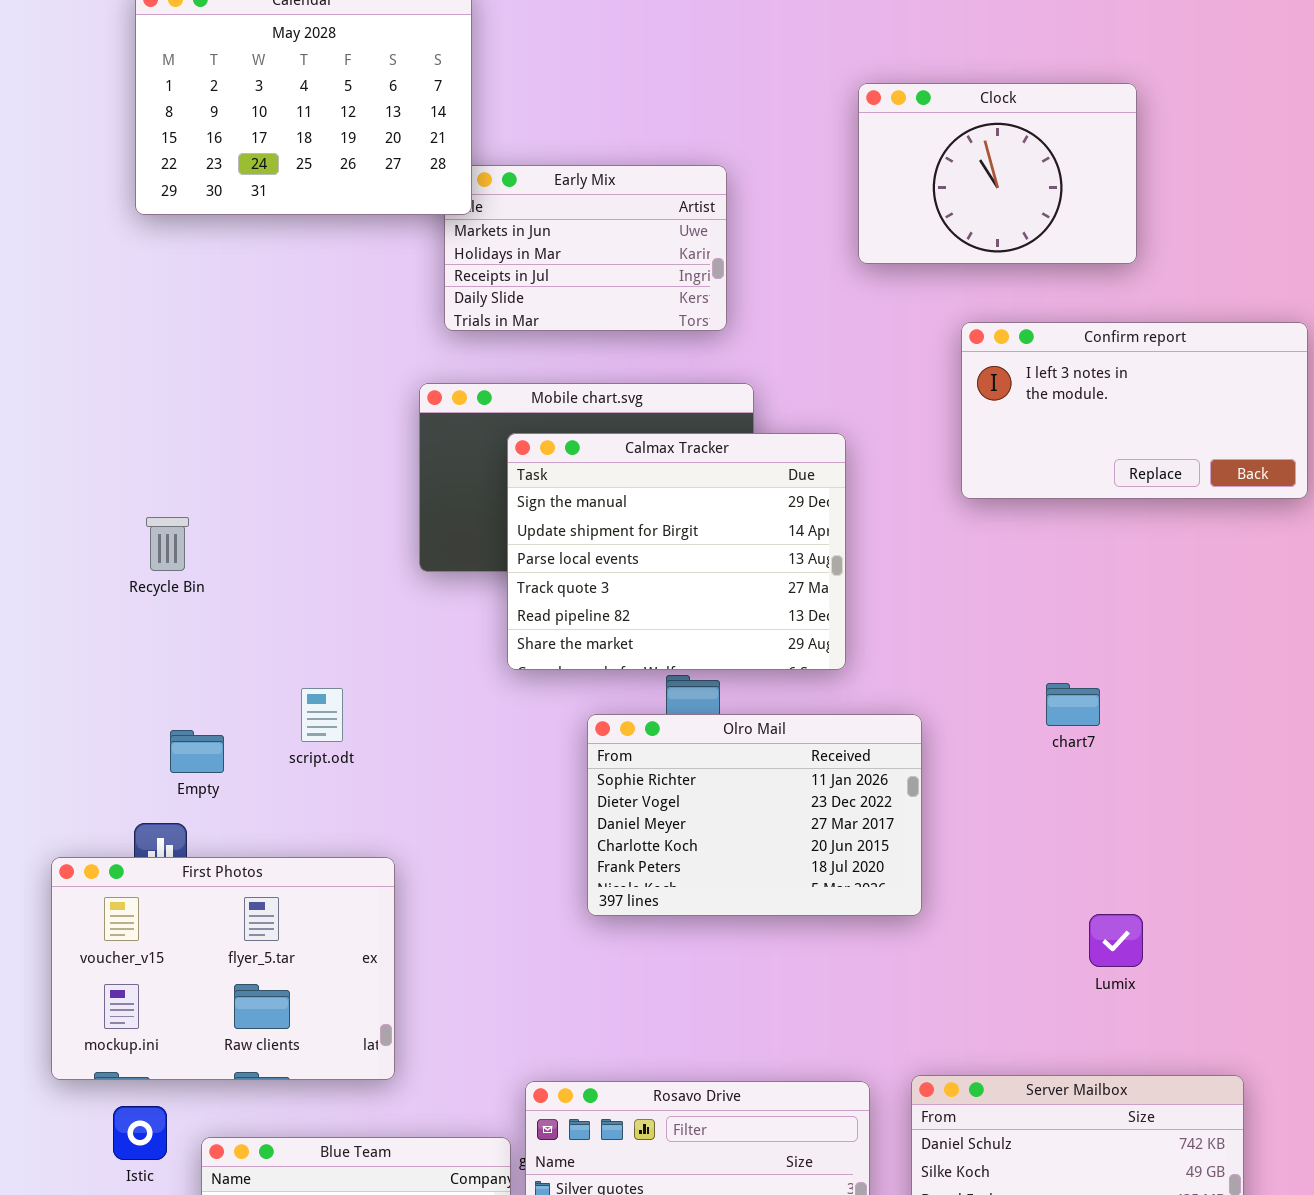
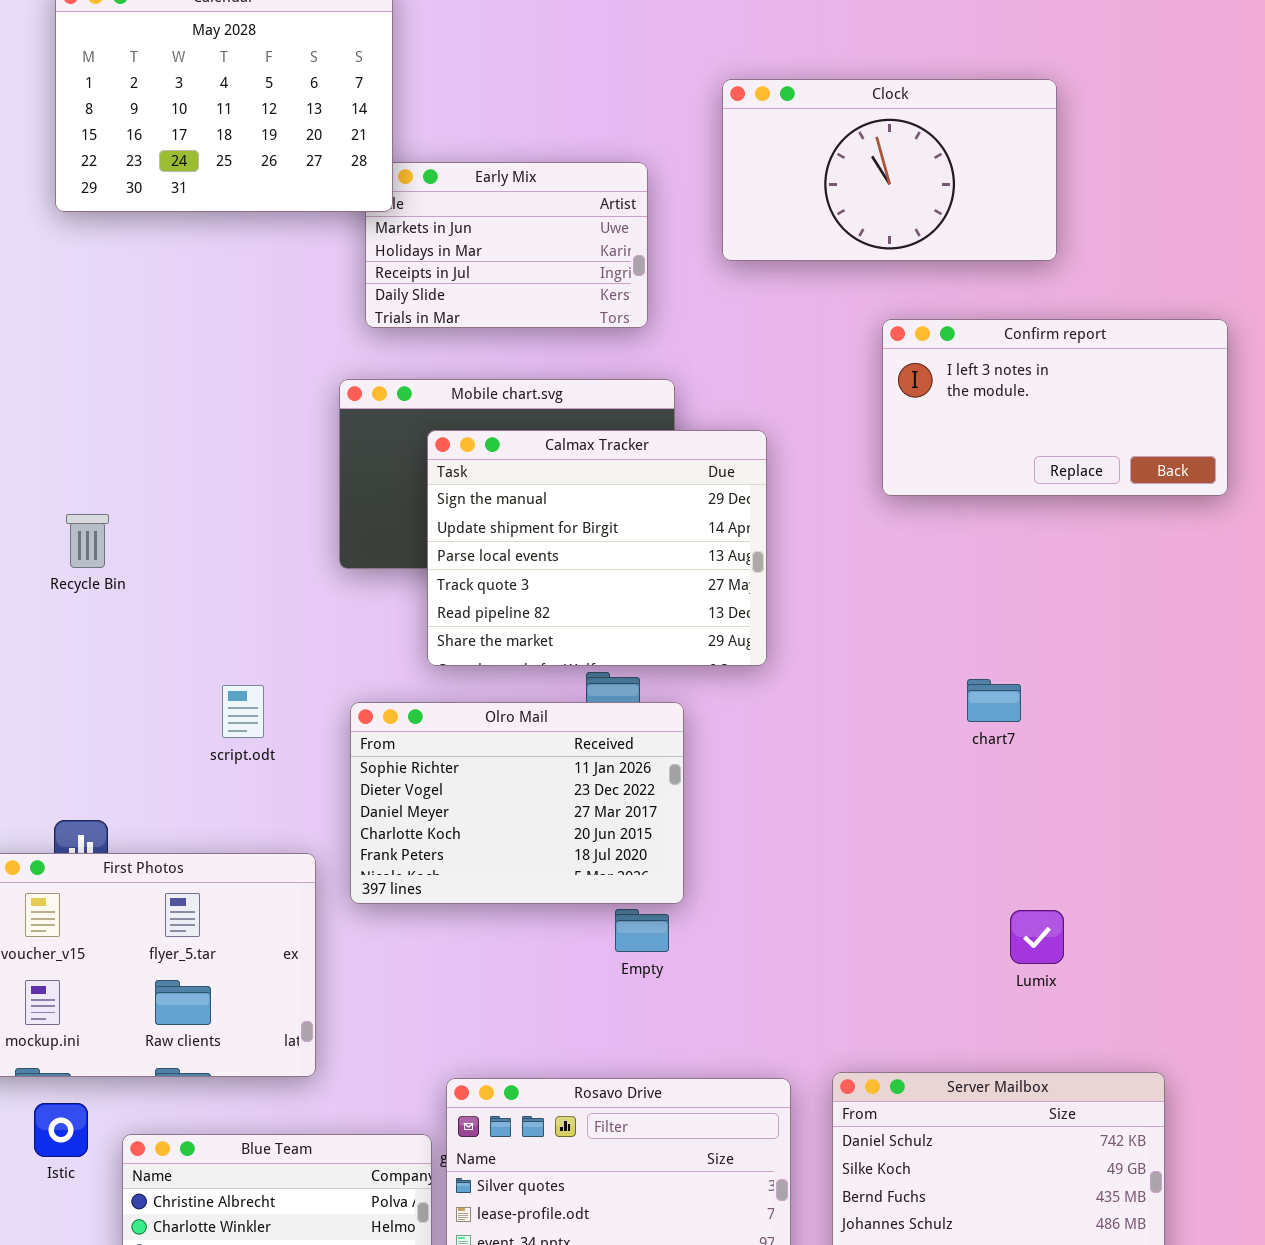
Clock: [858,83,1137,264] -> [722,79,1057,261], resized
Olro Mail: [587,714,922,916] -> [350,702,684,904], moved
Empty: [170,730,224,773] -> [615,909,669,952], moved

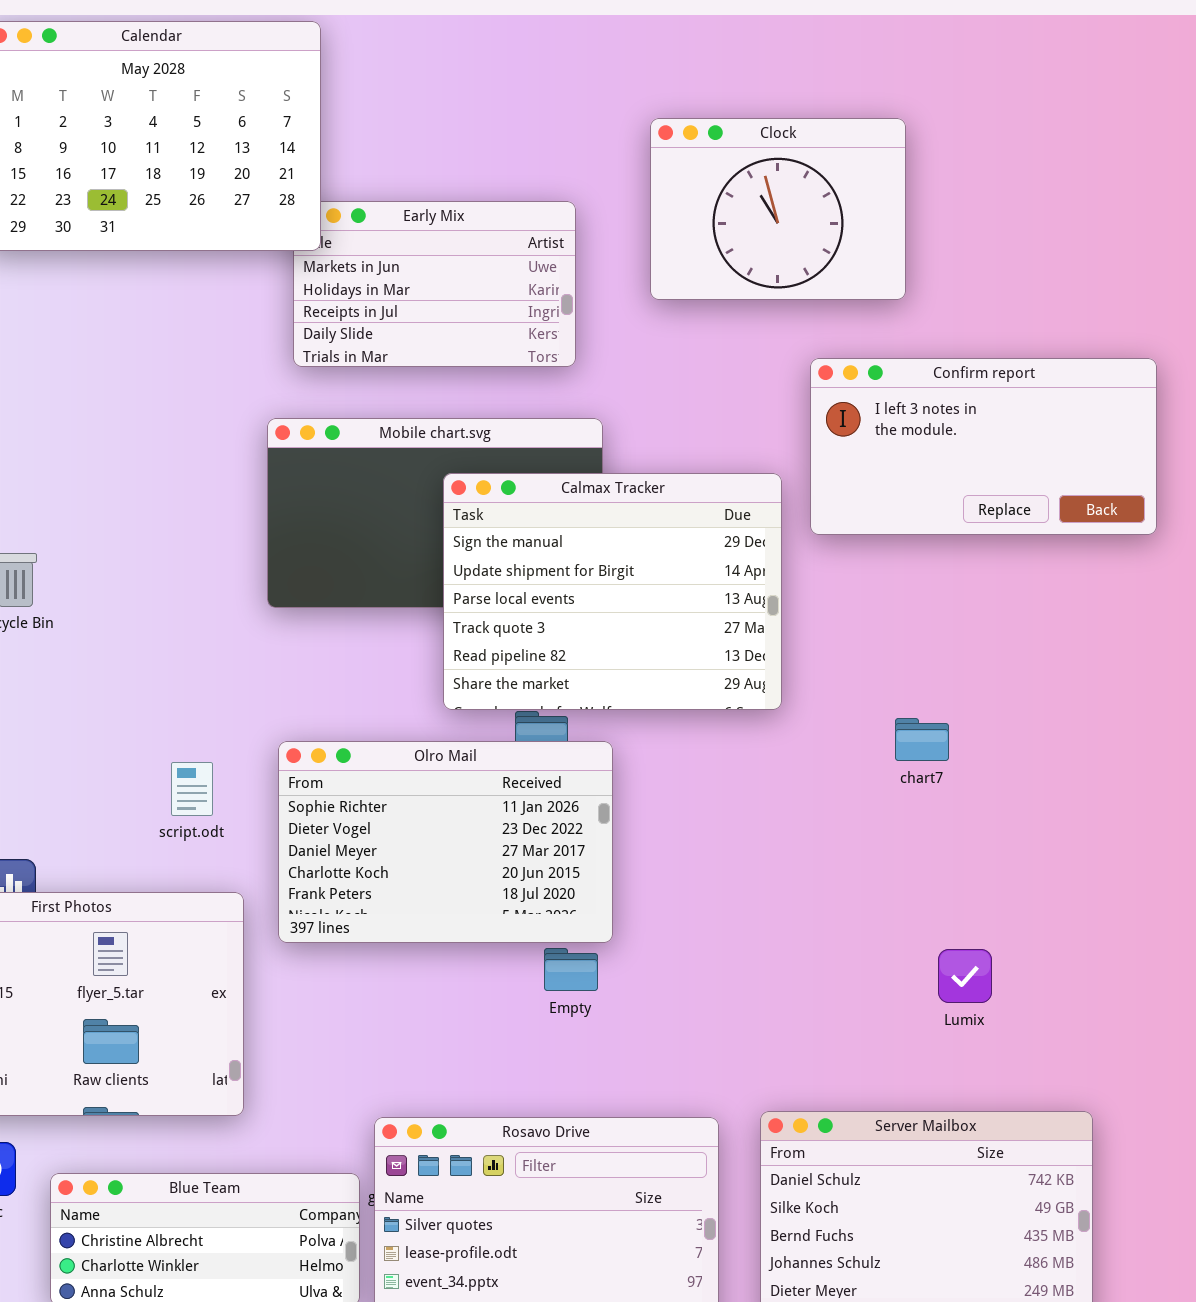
Clock: [722,79,1057,261] -> [650,118,906,300], resized
Calmax Tracker: [427,430,767,666] -> [443,473,782,710], moved
script.odt: [222,685,264,738] -> [171,762,213,816], moved

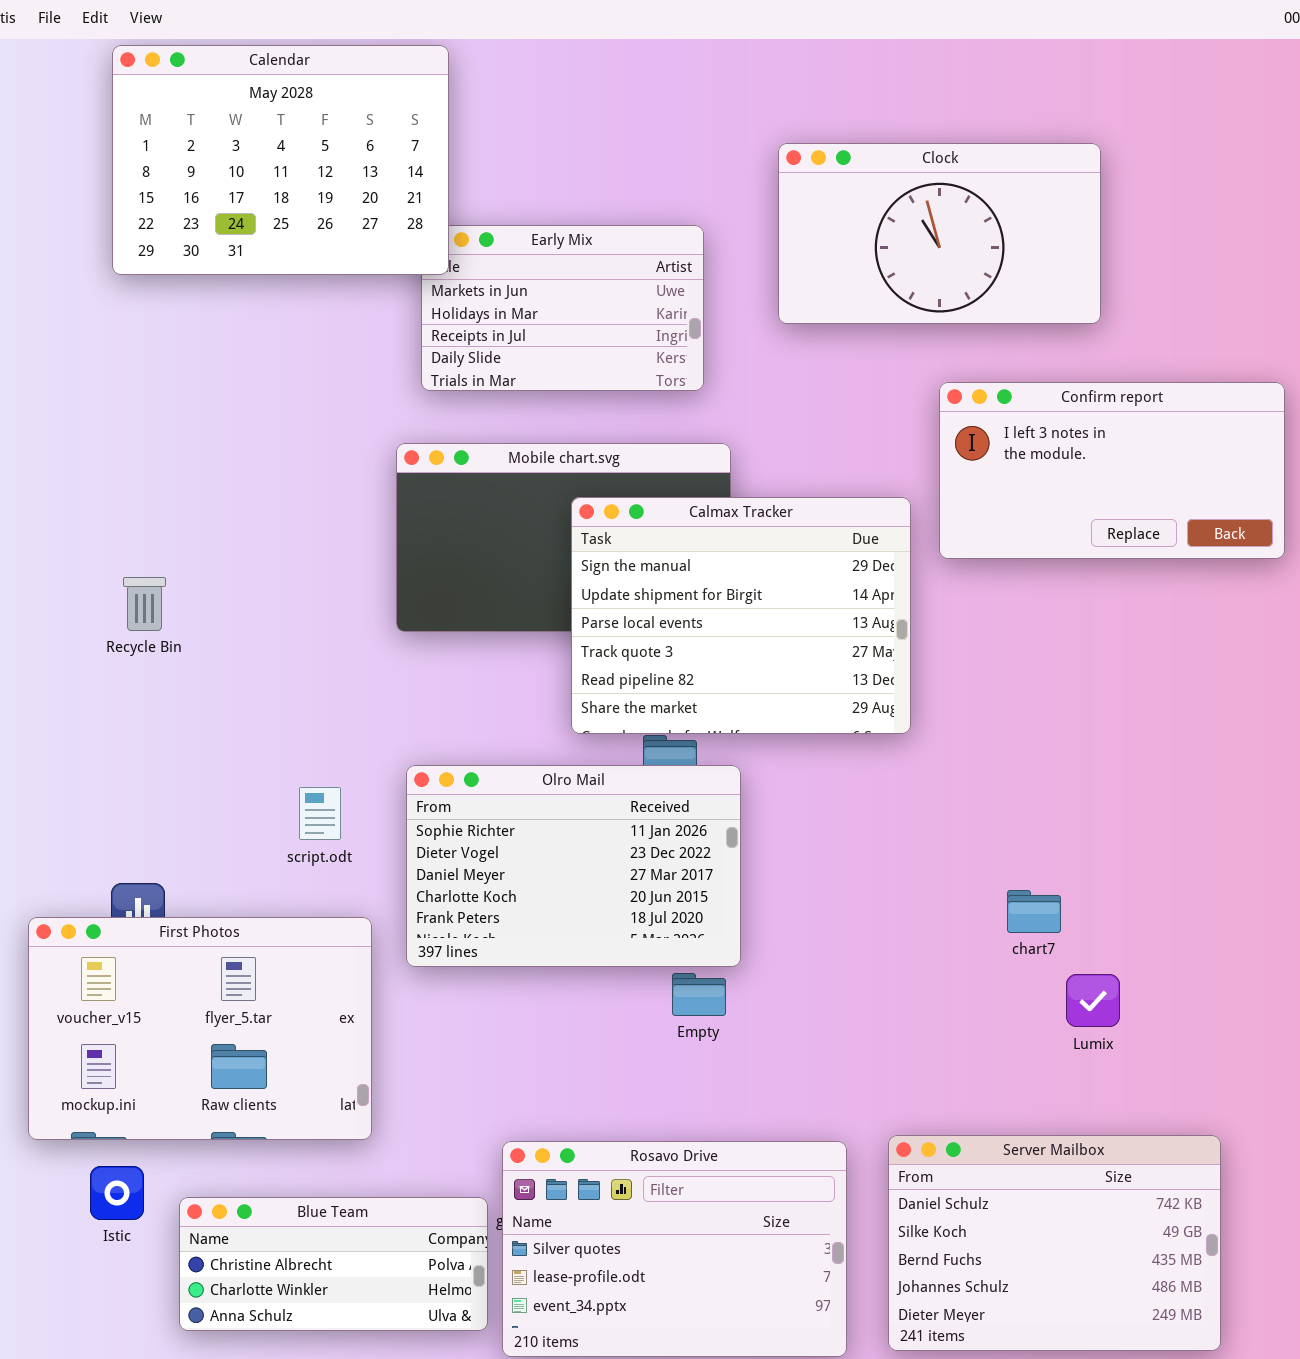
Clock: [650,118,906,300] -> [778,143,1101,324], resized
chart7: [895,718,949,761] -> [1007,890,1061,933], moved

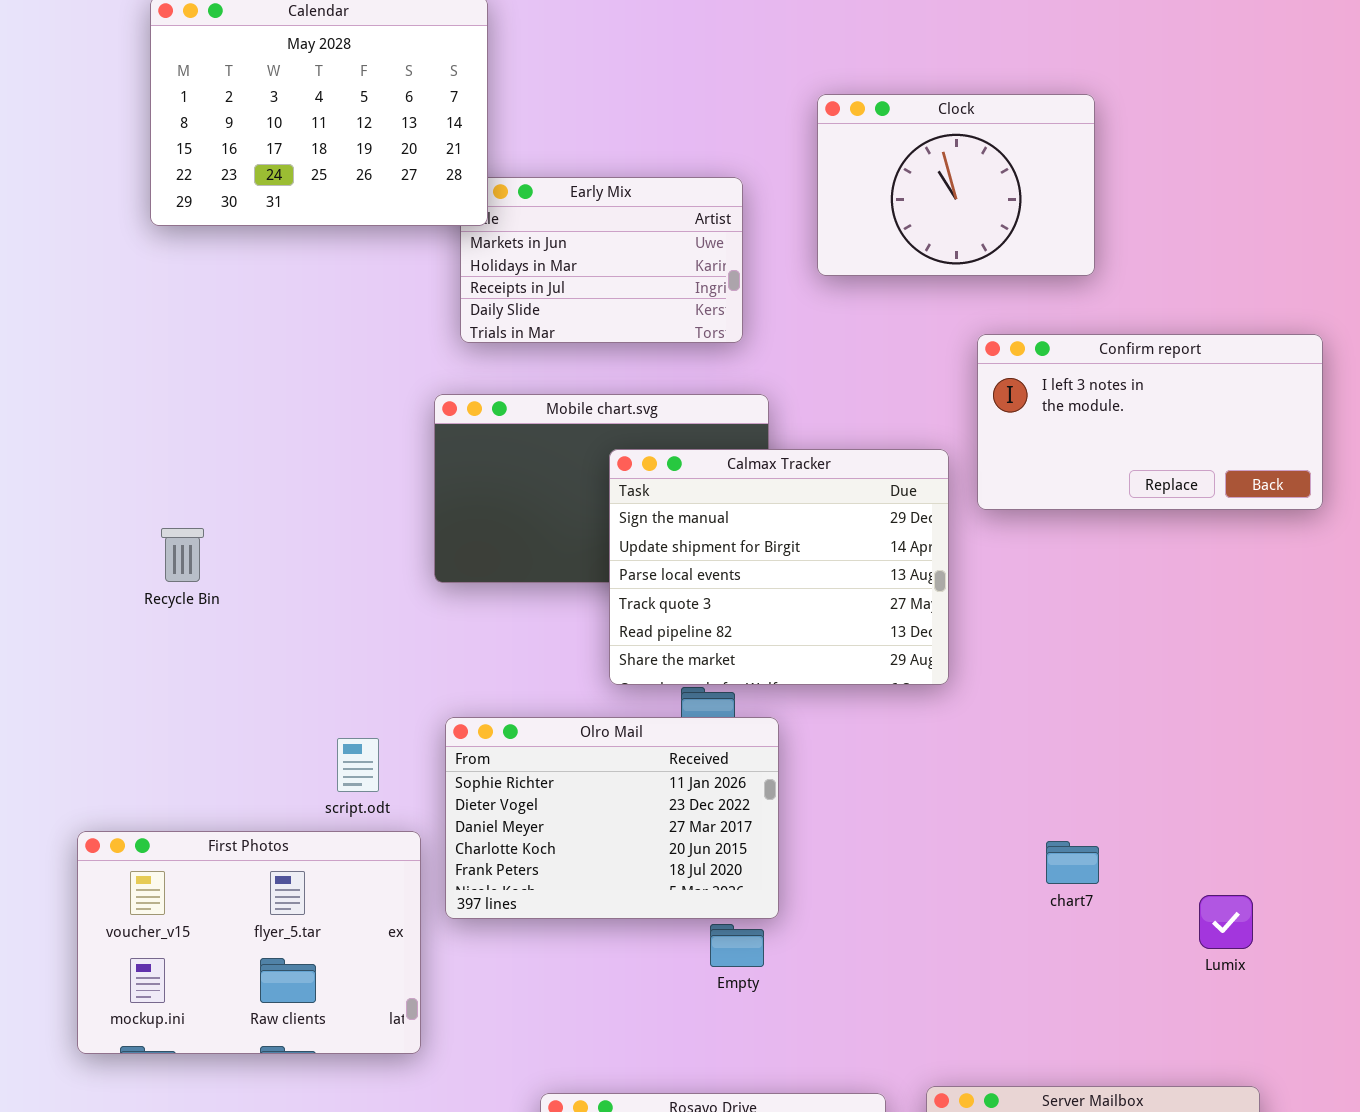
Clock: [778,143,1101,324] -> [817,94,1095,276], resized
First Photos: [28,917,372,1140] -> [77,831,421,1054], moved
Lumix: [1066,974,1120,1027] -> [1199,895,1253,949], moved

